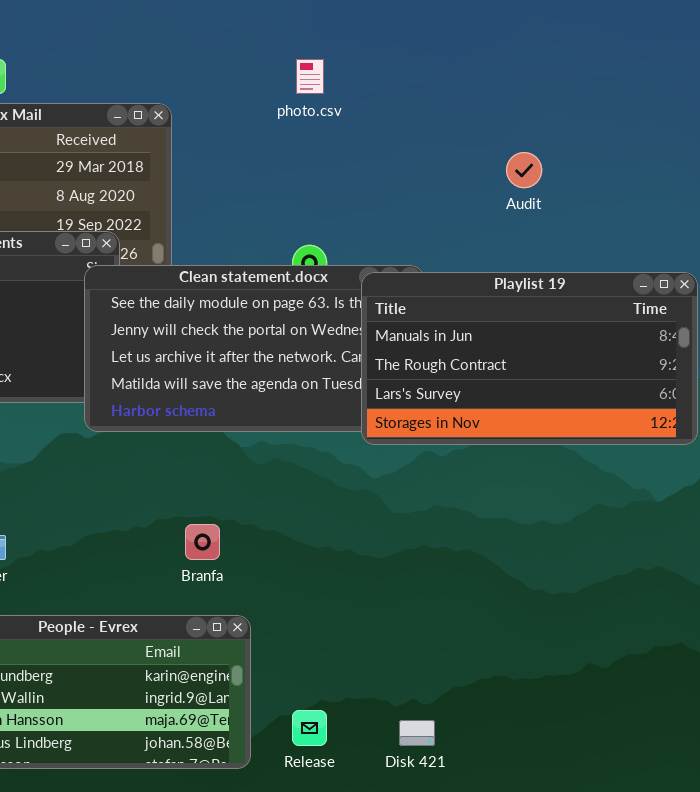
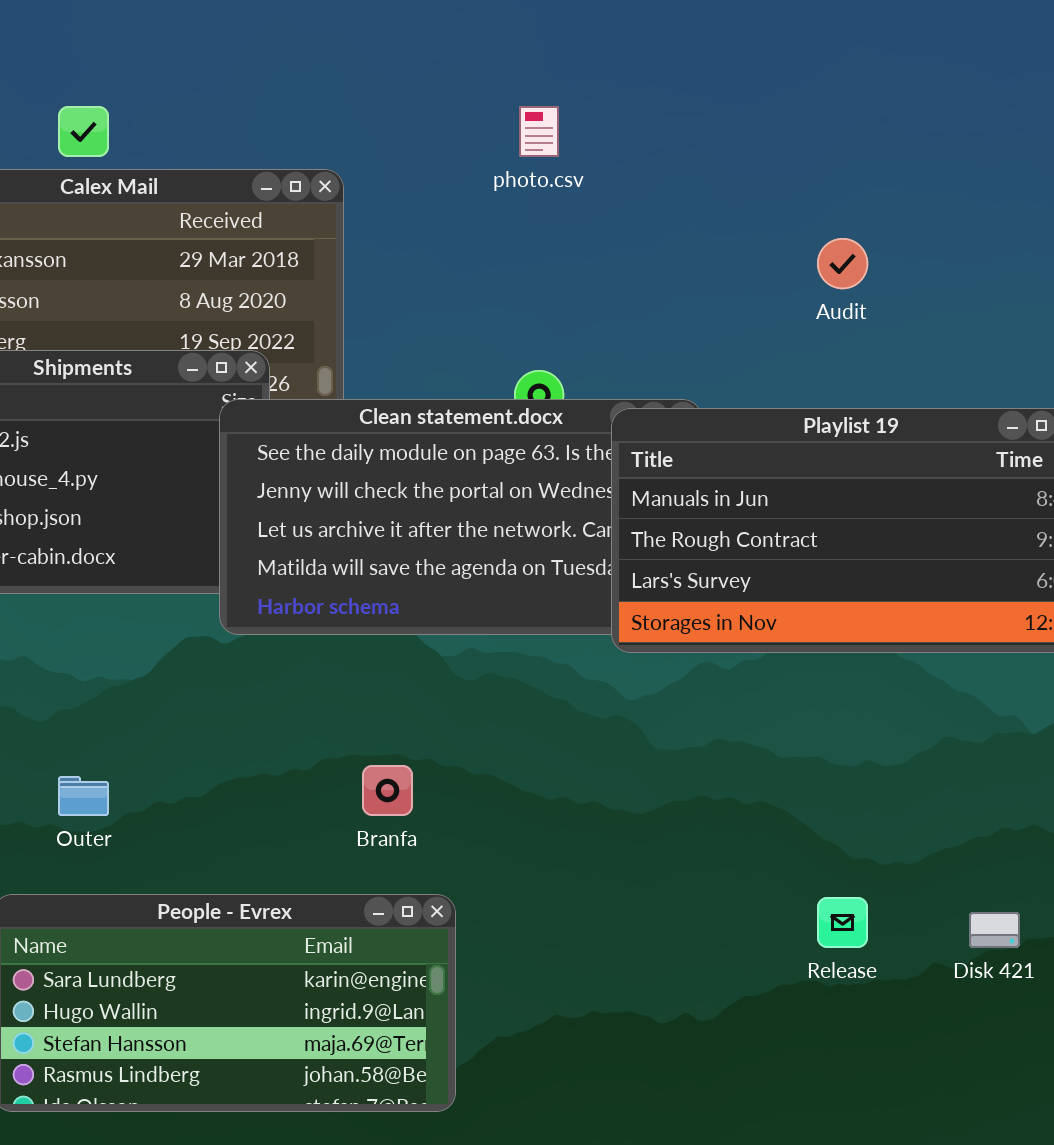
Release: [292,710,327,746] -> [817,897,868,948], moved
Disk 421: [399,720,435,746] -> [969,912,1020,948], moved

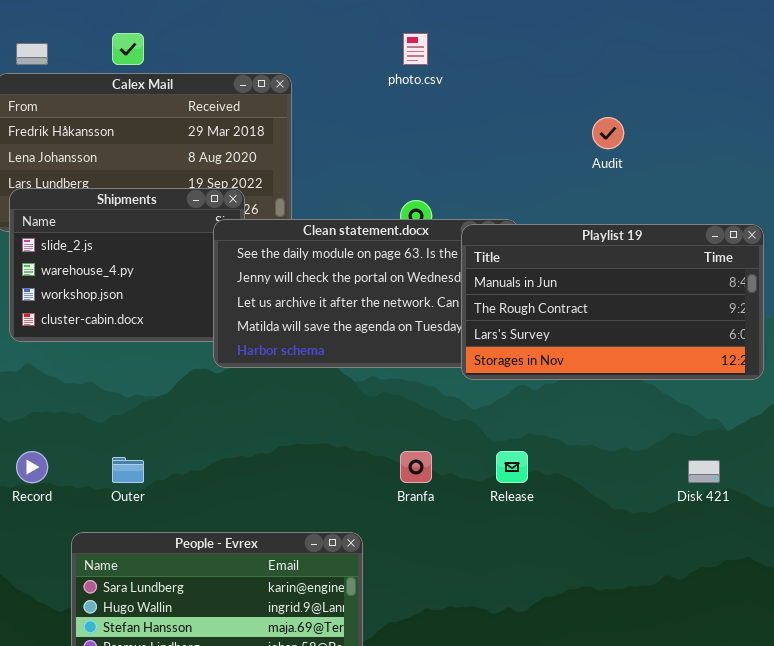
Branfa: [362,765,413,816] -> [400,451,432,483], moved
Release: [817,897,868,948] -> [496,451,528,483], moved
Disk 421: [969,912,1020,948] -> [688,460,720,483], moved

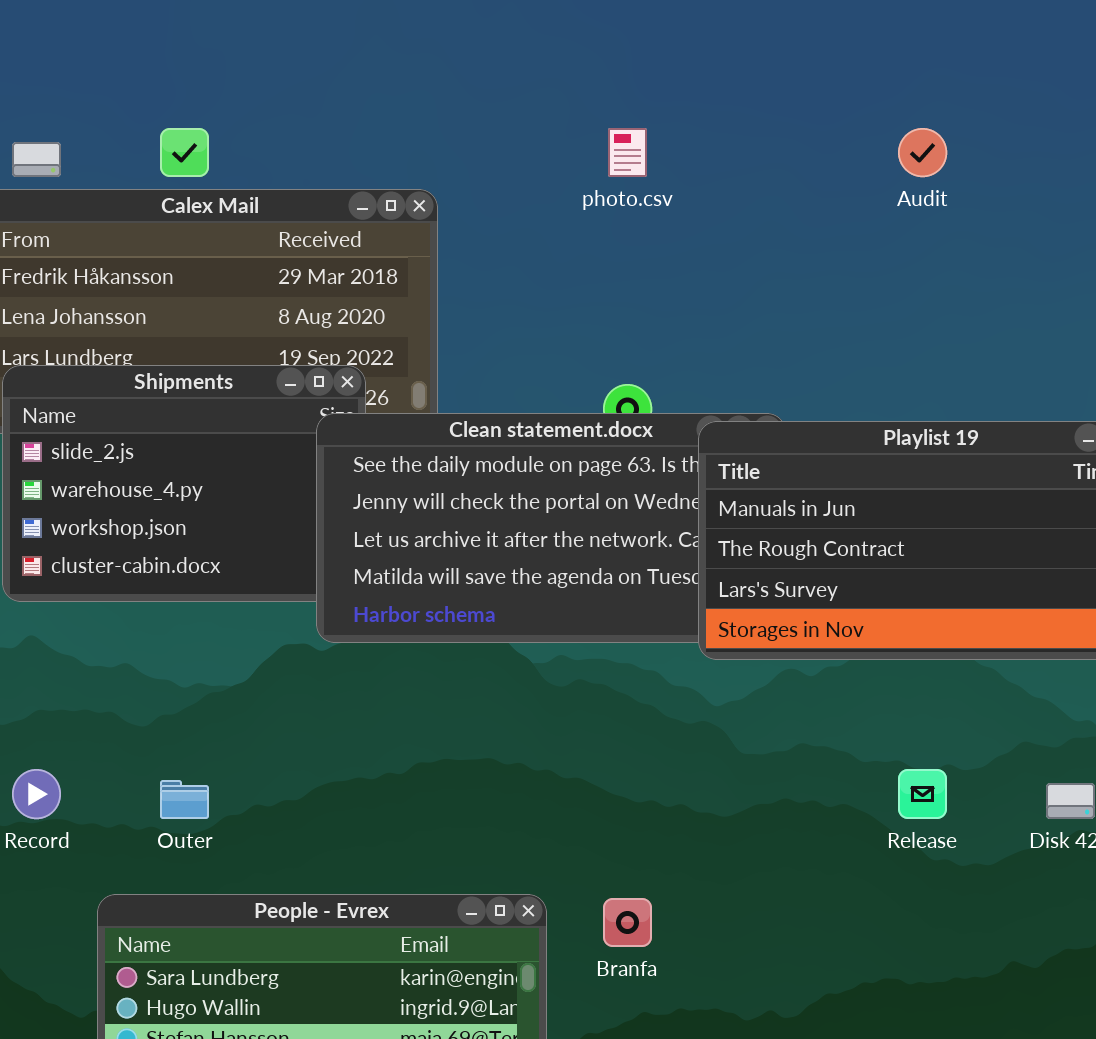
Audit: [592,117,624,149] -> [898,128,947,177], moved
Branfa: [400,451,432,483] -> [603,898,652,947], moved
Release: [496,451,528,483] -> [898,769,947,819], moved

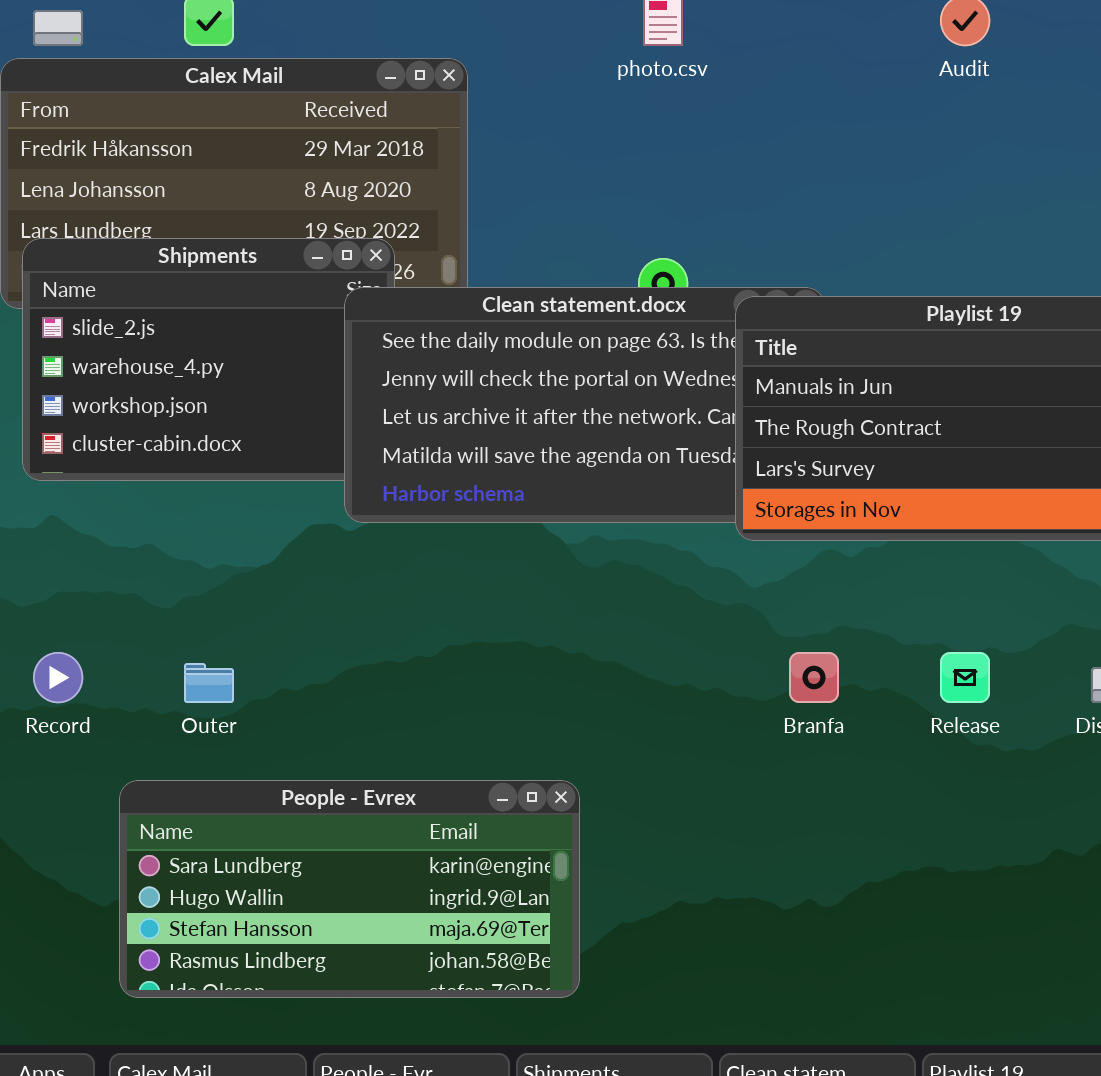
Branfa: [603,898,652,947] -> [789,652,839,703], moved

